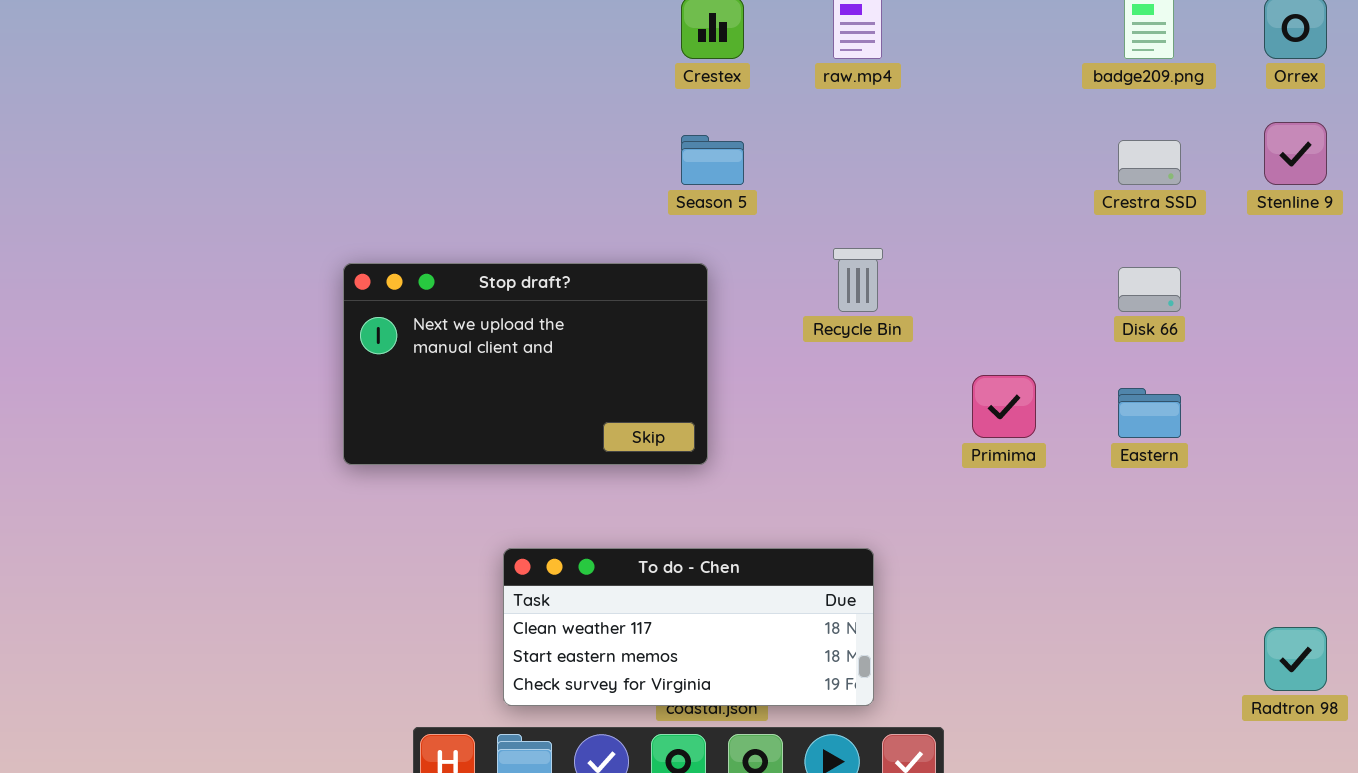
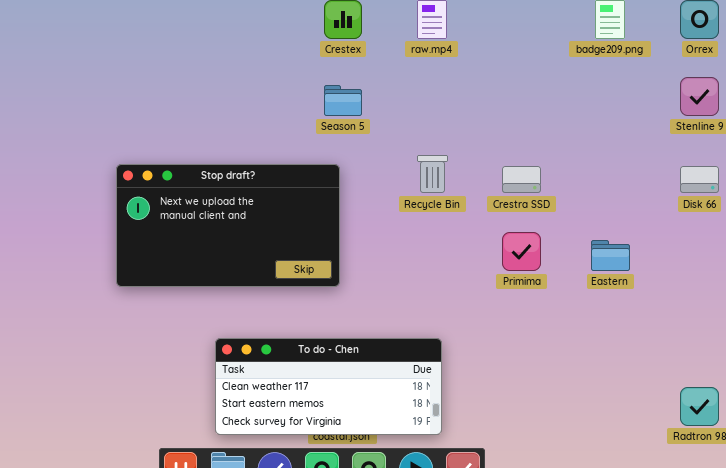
Crestra SSD: [1118,140,1181,185] -> [502,166,541,193], moved
Disk 66: [1118,267,1181,312] -> [680,166,719,193], moved

